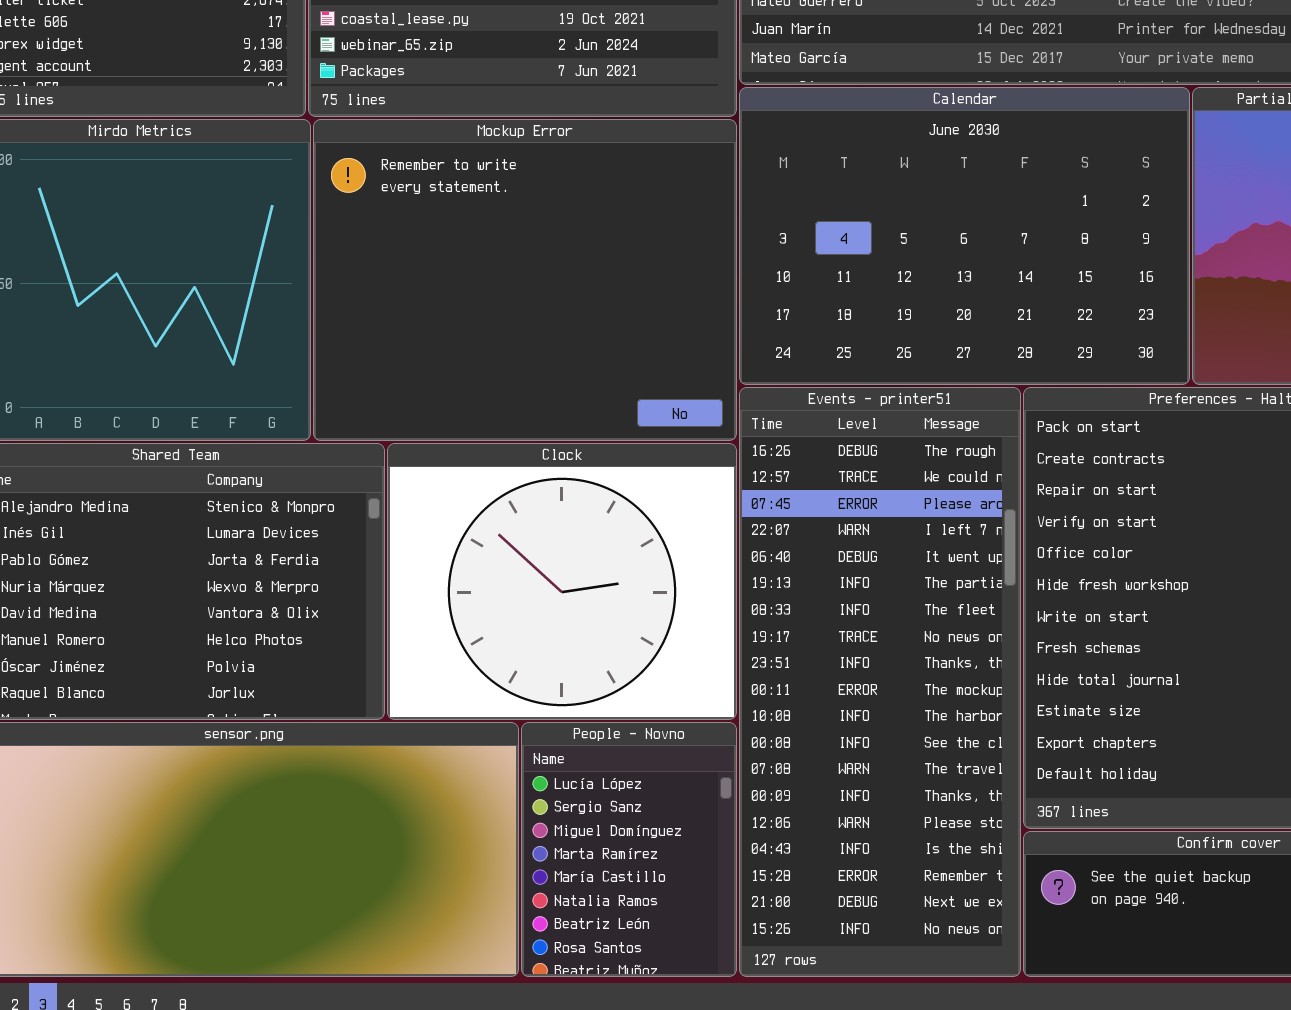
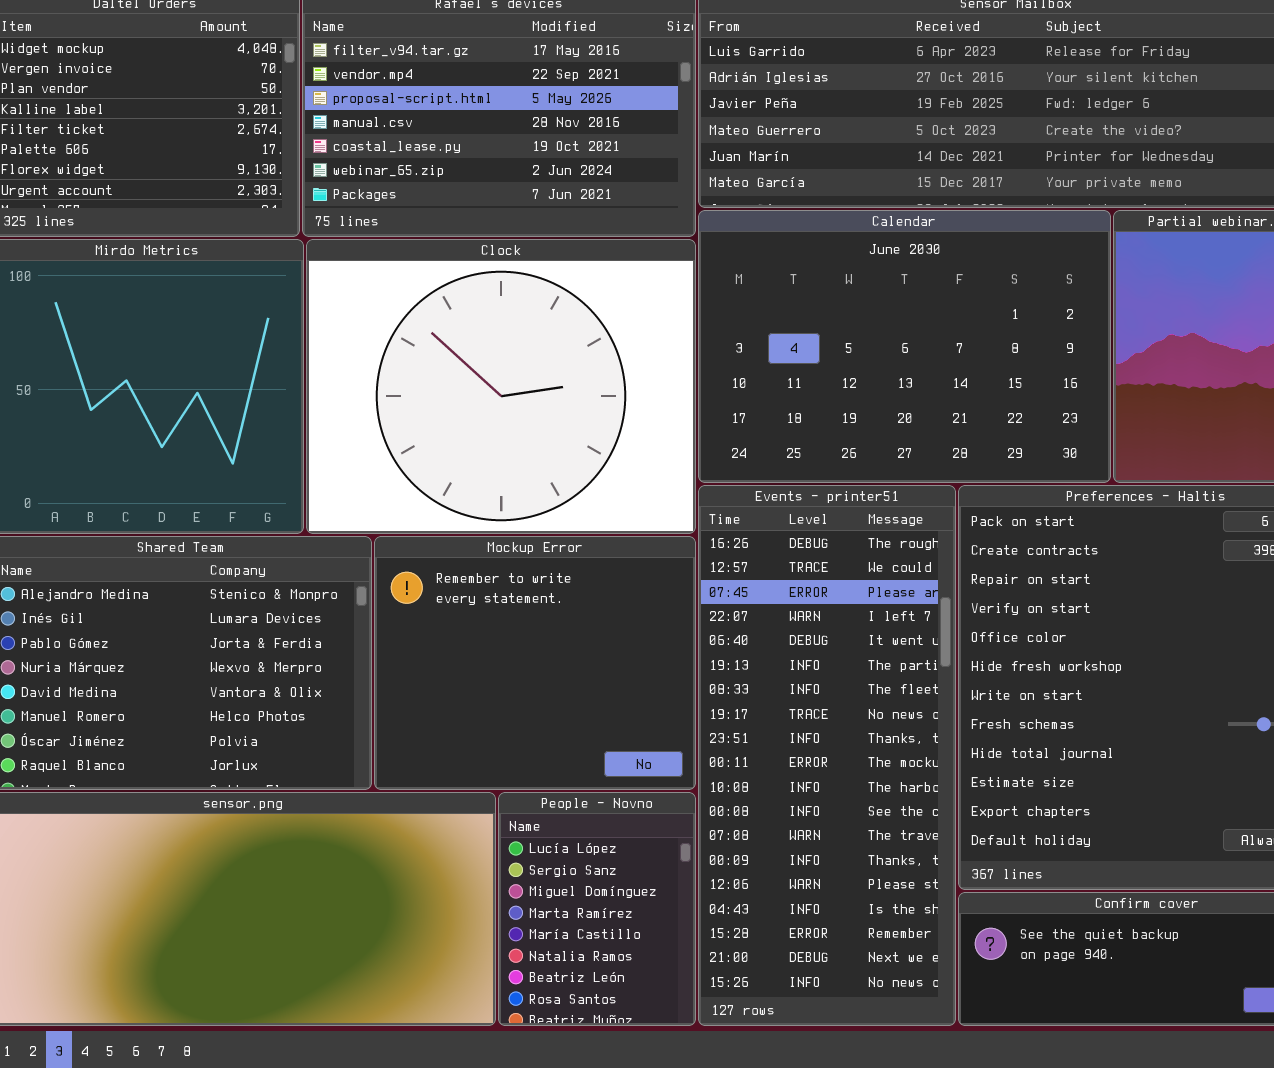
Mockup Error: [313,119,737,441] -> [374,536,696,790], moved, resized
Clock: [387,443,737,720] -> [306,239,696,534], moved, resized

